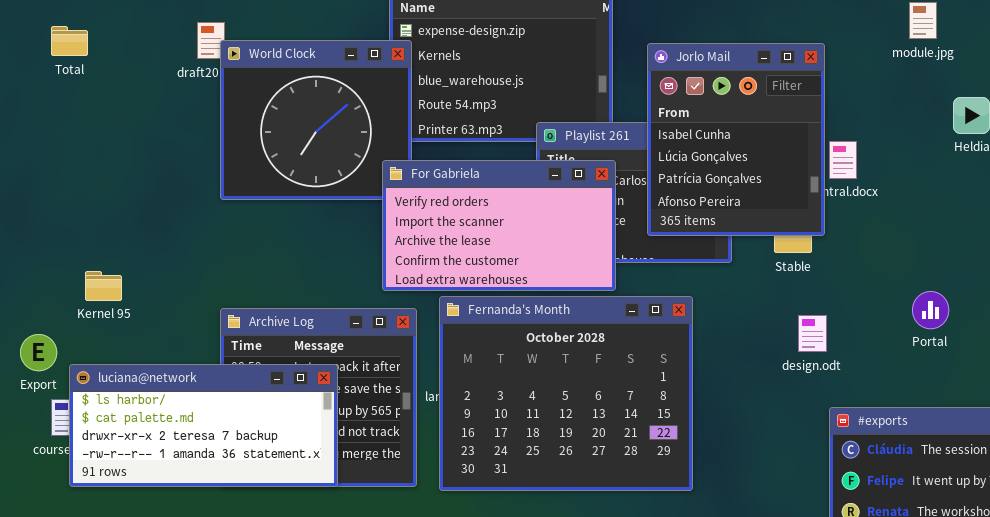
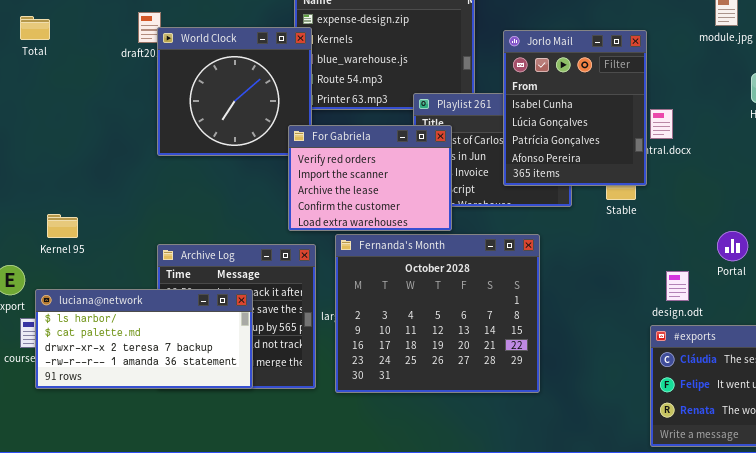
For Gabriela: [382,160,616,291] -> [288,125,452,231], resized
design.odt: [798,315,827,352] -> [666,271,689,301], moved

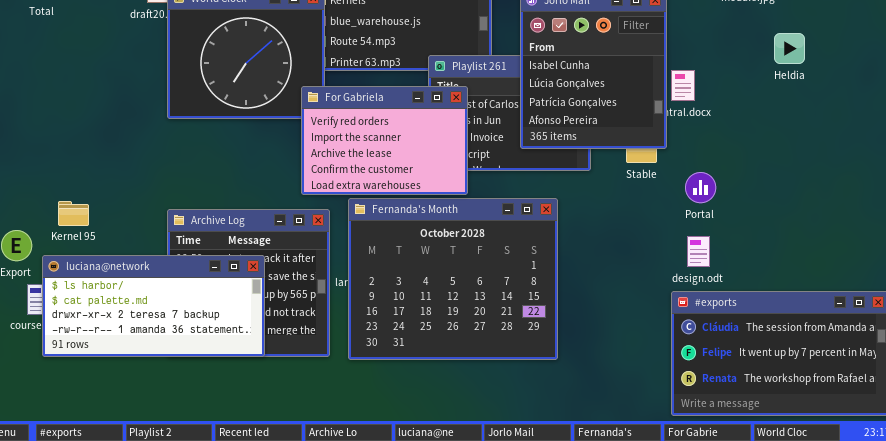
Kernel 95: [47,214,78,238] -> [58,201,89,226], moved
Portal: [717,231,748,261] -> [685,172,716,203], moved

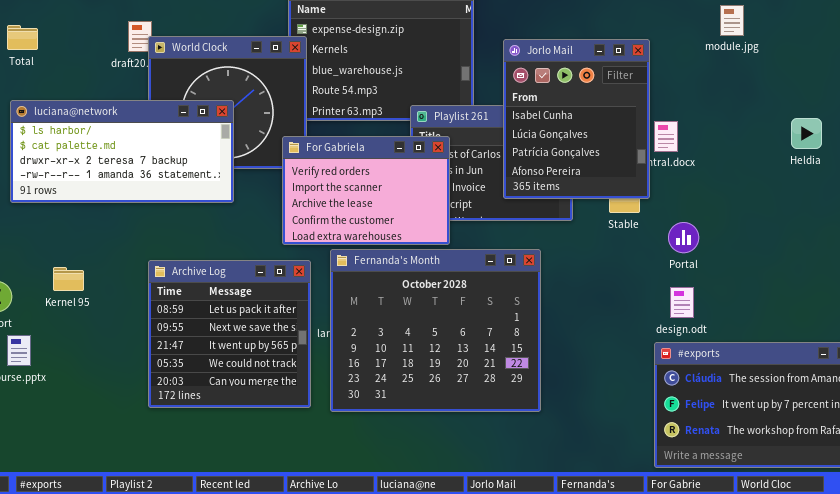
Heldia: [774,33,805,64] -> [791,118,822,149], moved
Kernel 95: [58,201,89,226] -> [53,267,84,291], moved
luciana@network: [42,255,265,357] -> [10,100,234,203], moved

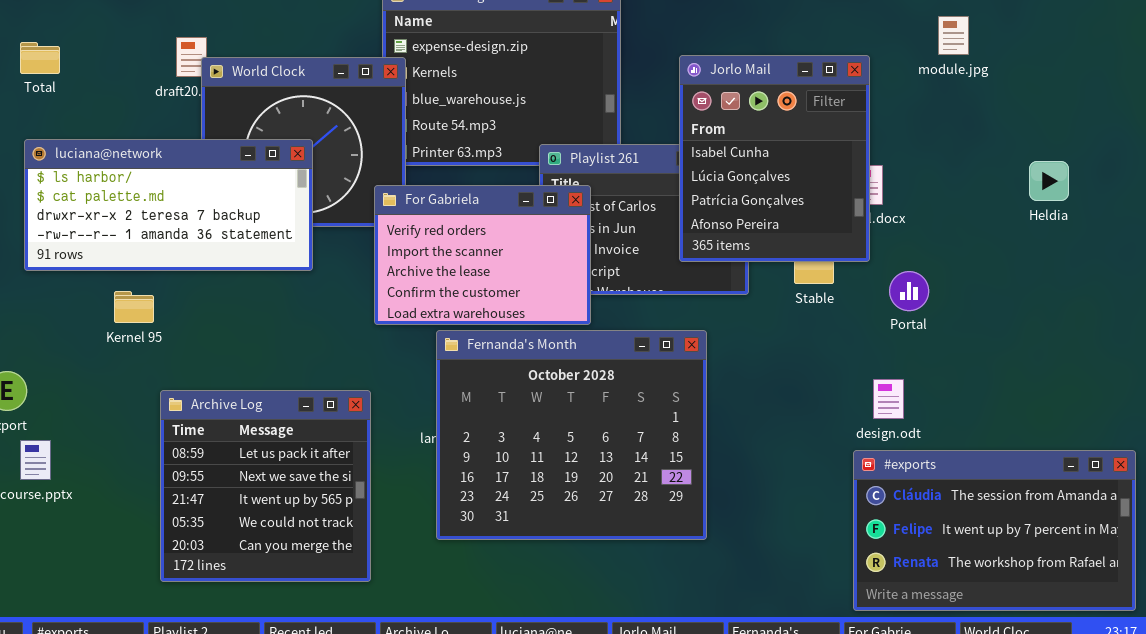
Jorlo Mail: [503,39,650,199] -> [679,55,870,262], moved
Portal: [668,222,699,253] -> [889,271,929,311], moved
Archive Log: [148,260,311,408] -> [160,390,371,582], moved
Kernel 95: [53,267,84,291] -> [114,291,154,323], moved

